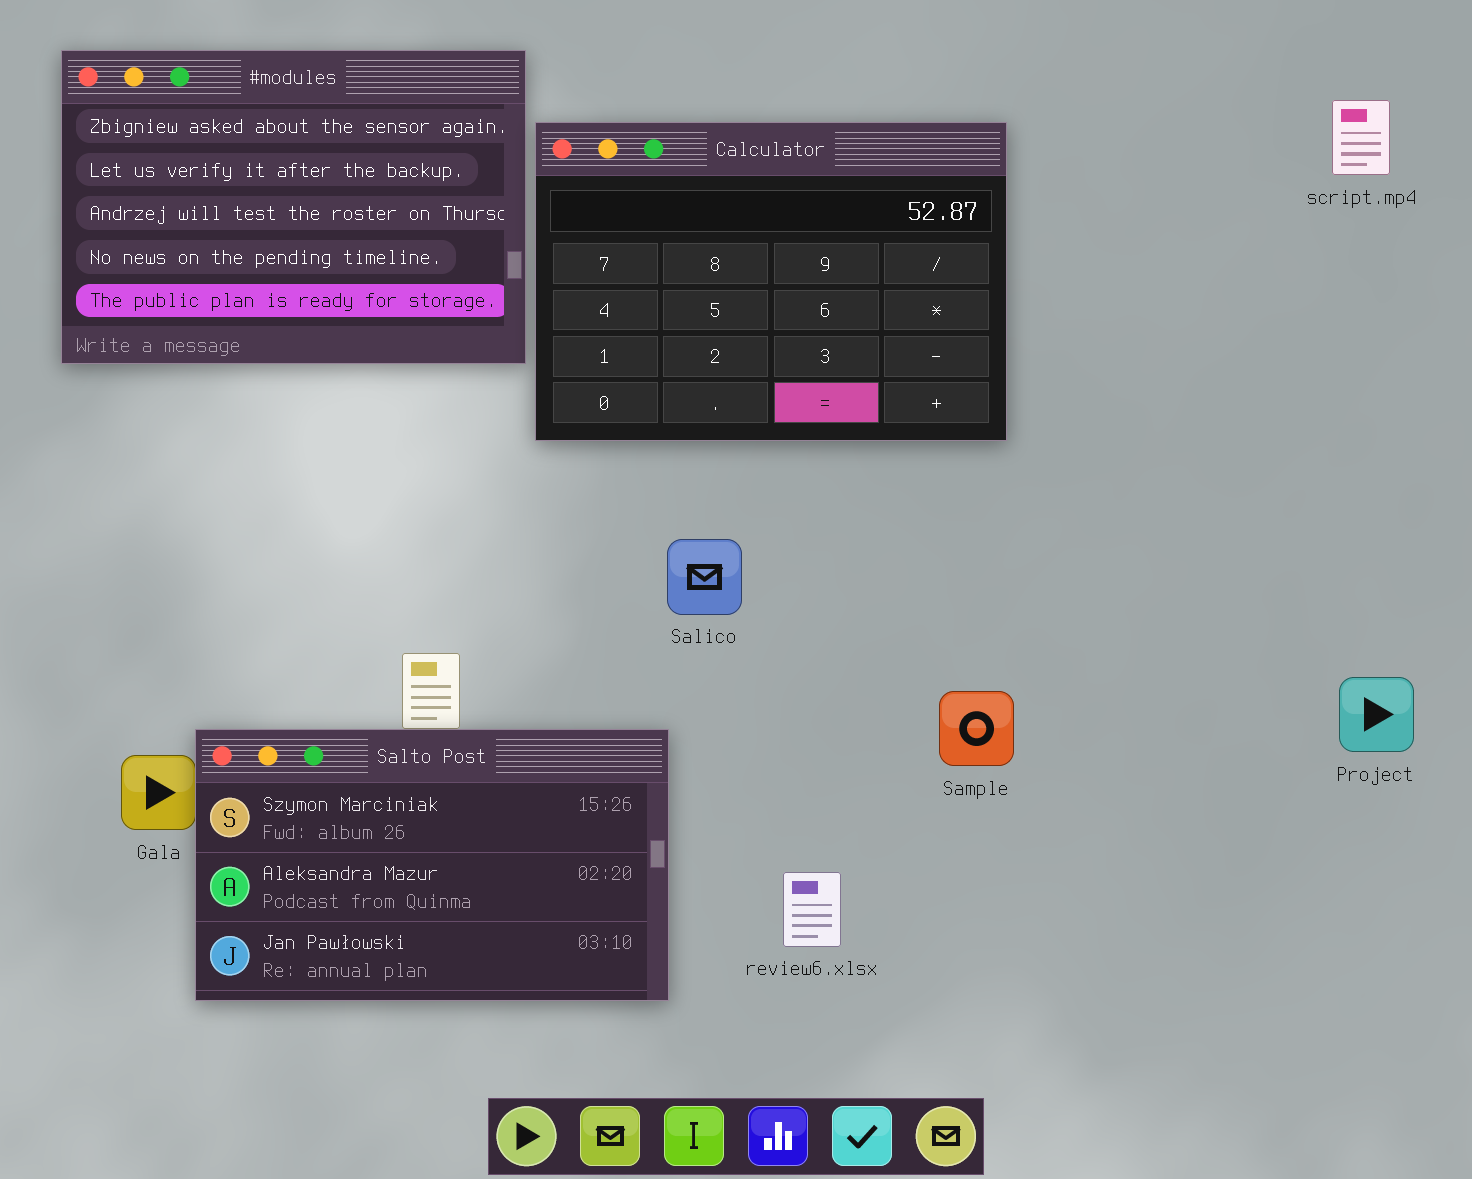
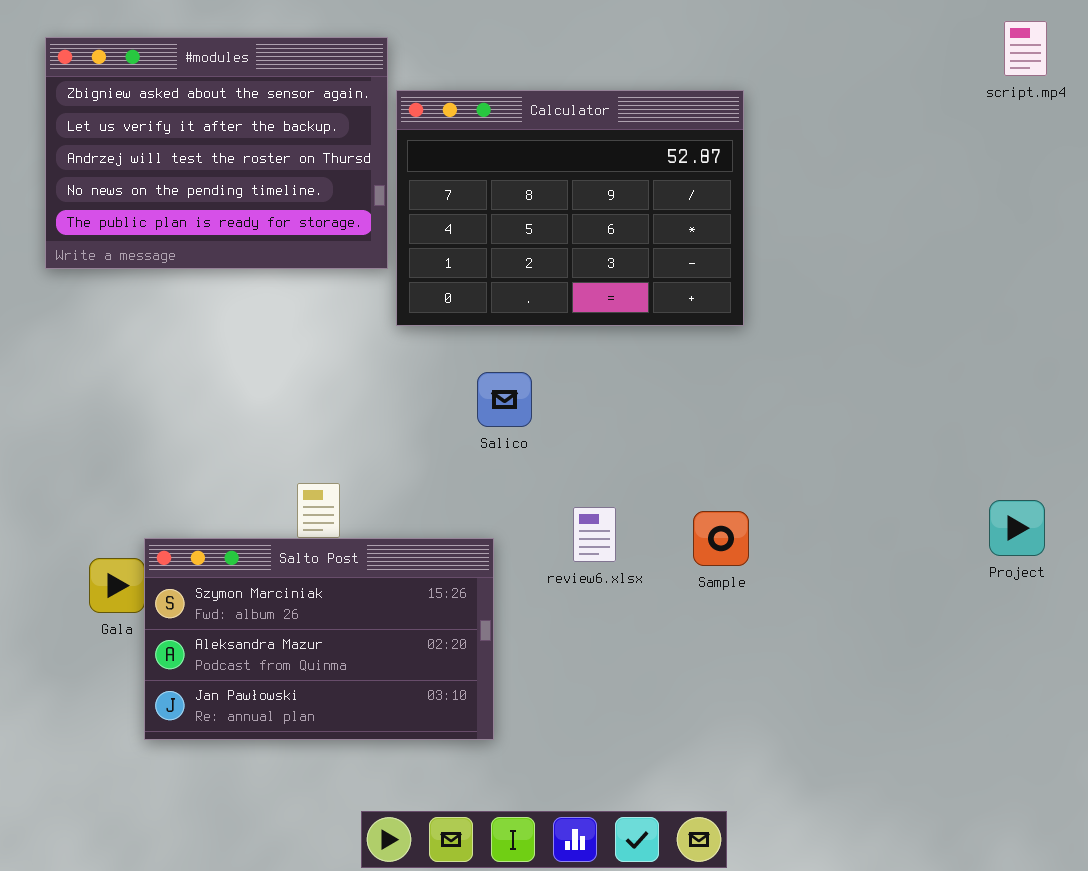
script.mp4: [1332,100,1390,175] -> [1004,21,1047,76], moved
Salico: [667,539,742,615] -> [477,372,532,427], moved
review6.xlsx: [783,872,841,947] -> [573,507,616,562], moved

